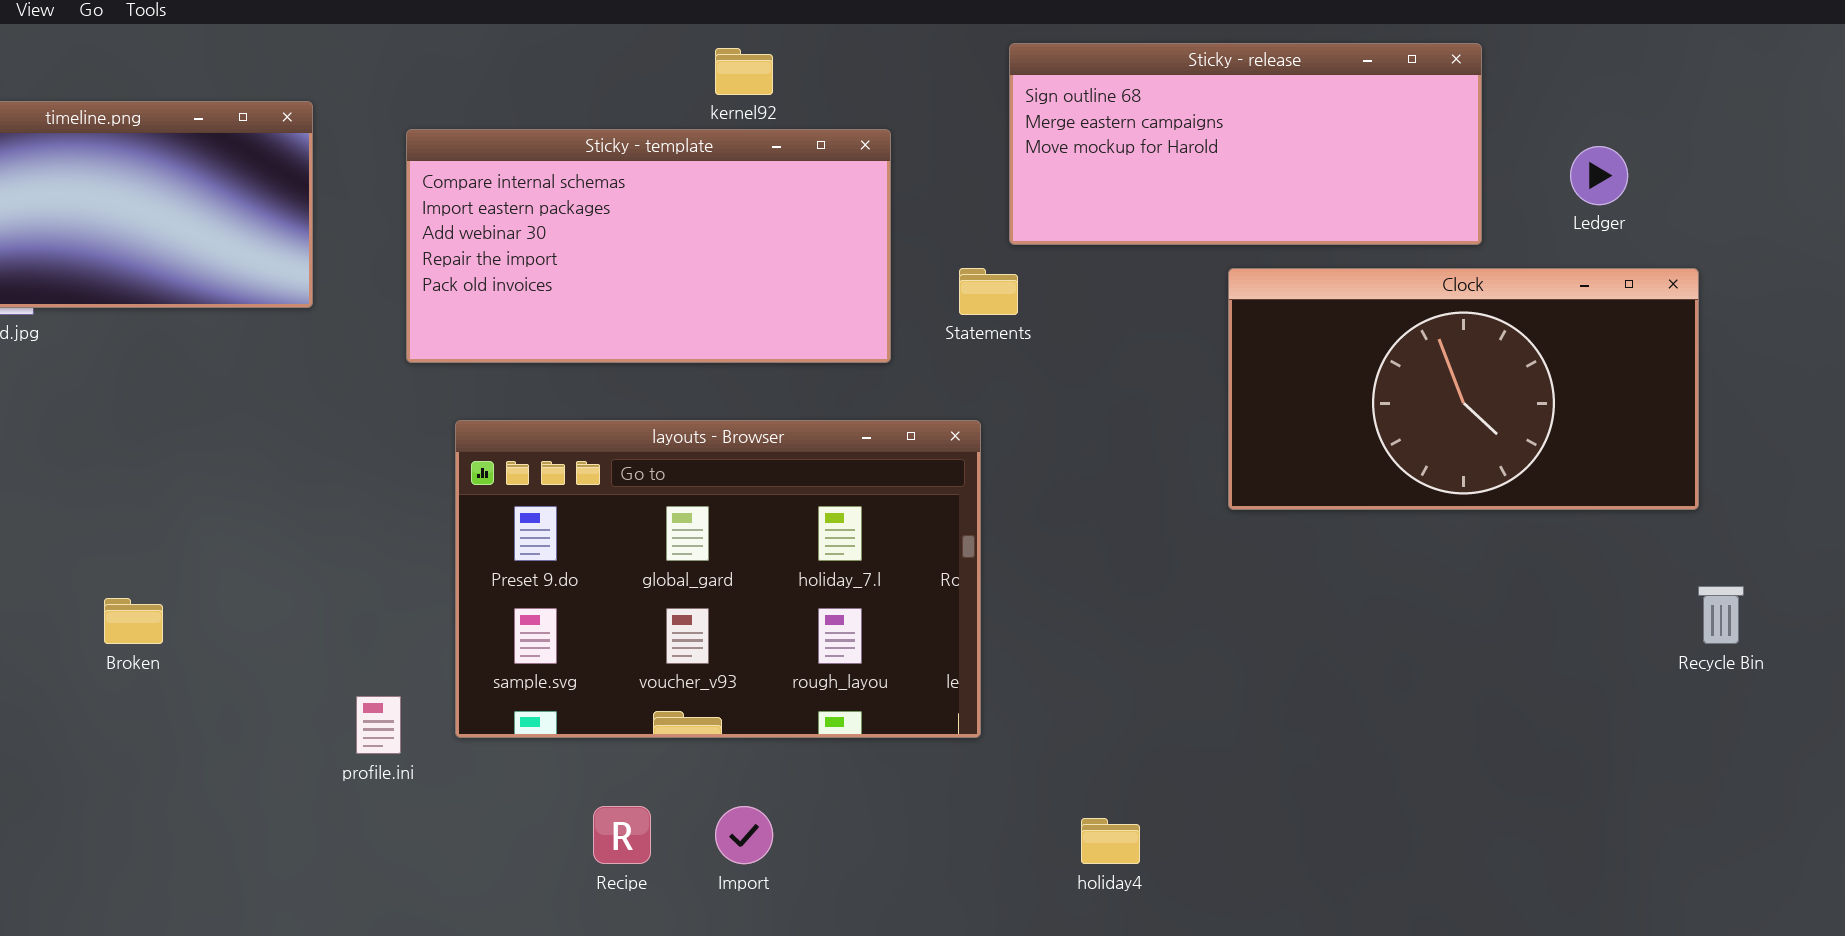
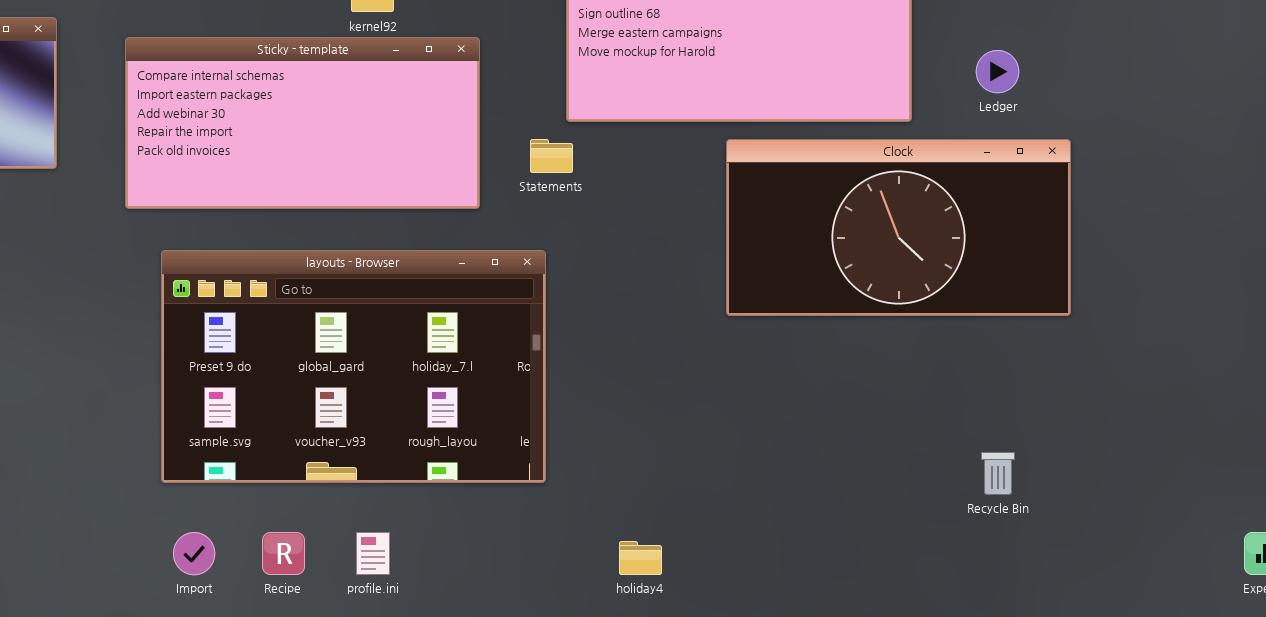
Recycle Bin: [1698,586,1744,644] -> [981,452,1015,495], moved
profile.ini: [356,696,401,754] -> [356,532,390,575], moved
Import: [715,806,773,864] -> [173,532,215,575], moved

